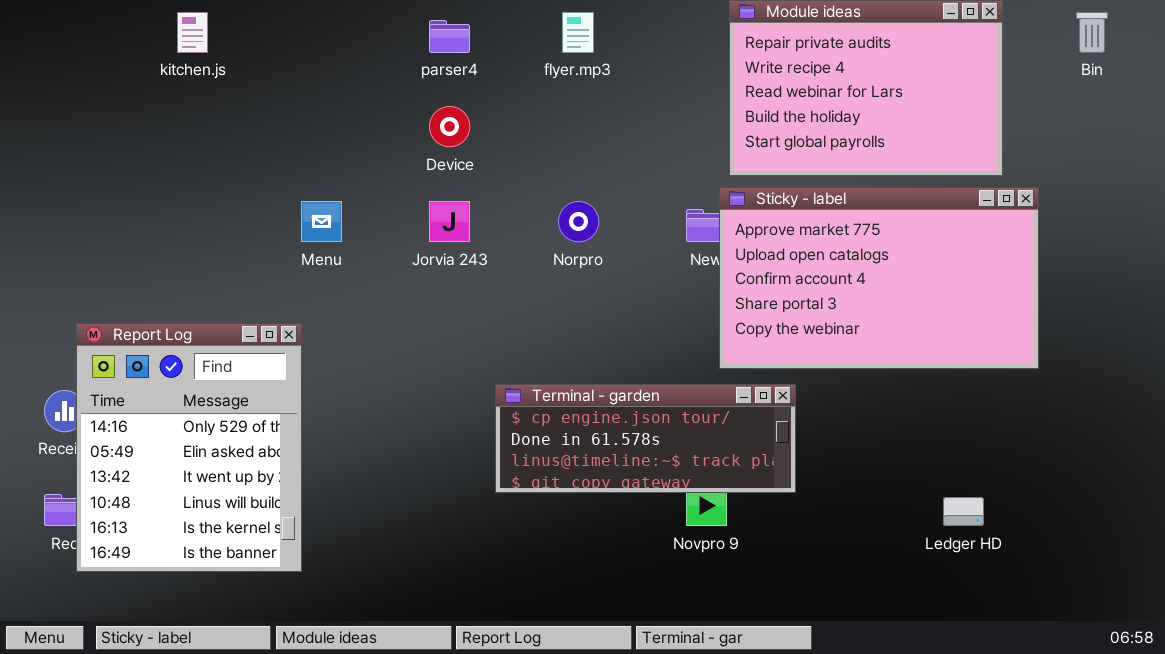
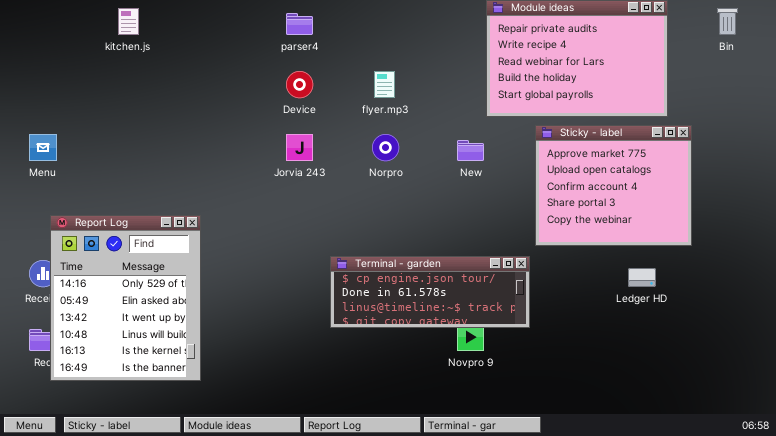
flyer.mp3: [562,12,594,53] -> [374,71,395,98], moved
Sticky - label: [719,187,1039,369] -> [535,125,692,246], resized
Menu: [301,201,342,242] -> [29,134,57,161], moved
Ledger HD: [943,497,984,526] -> [628,268,656,287], moved

